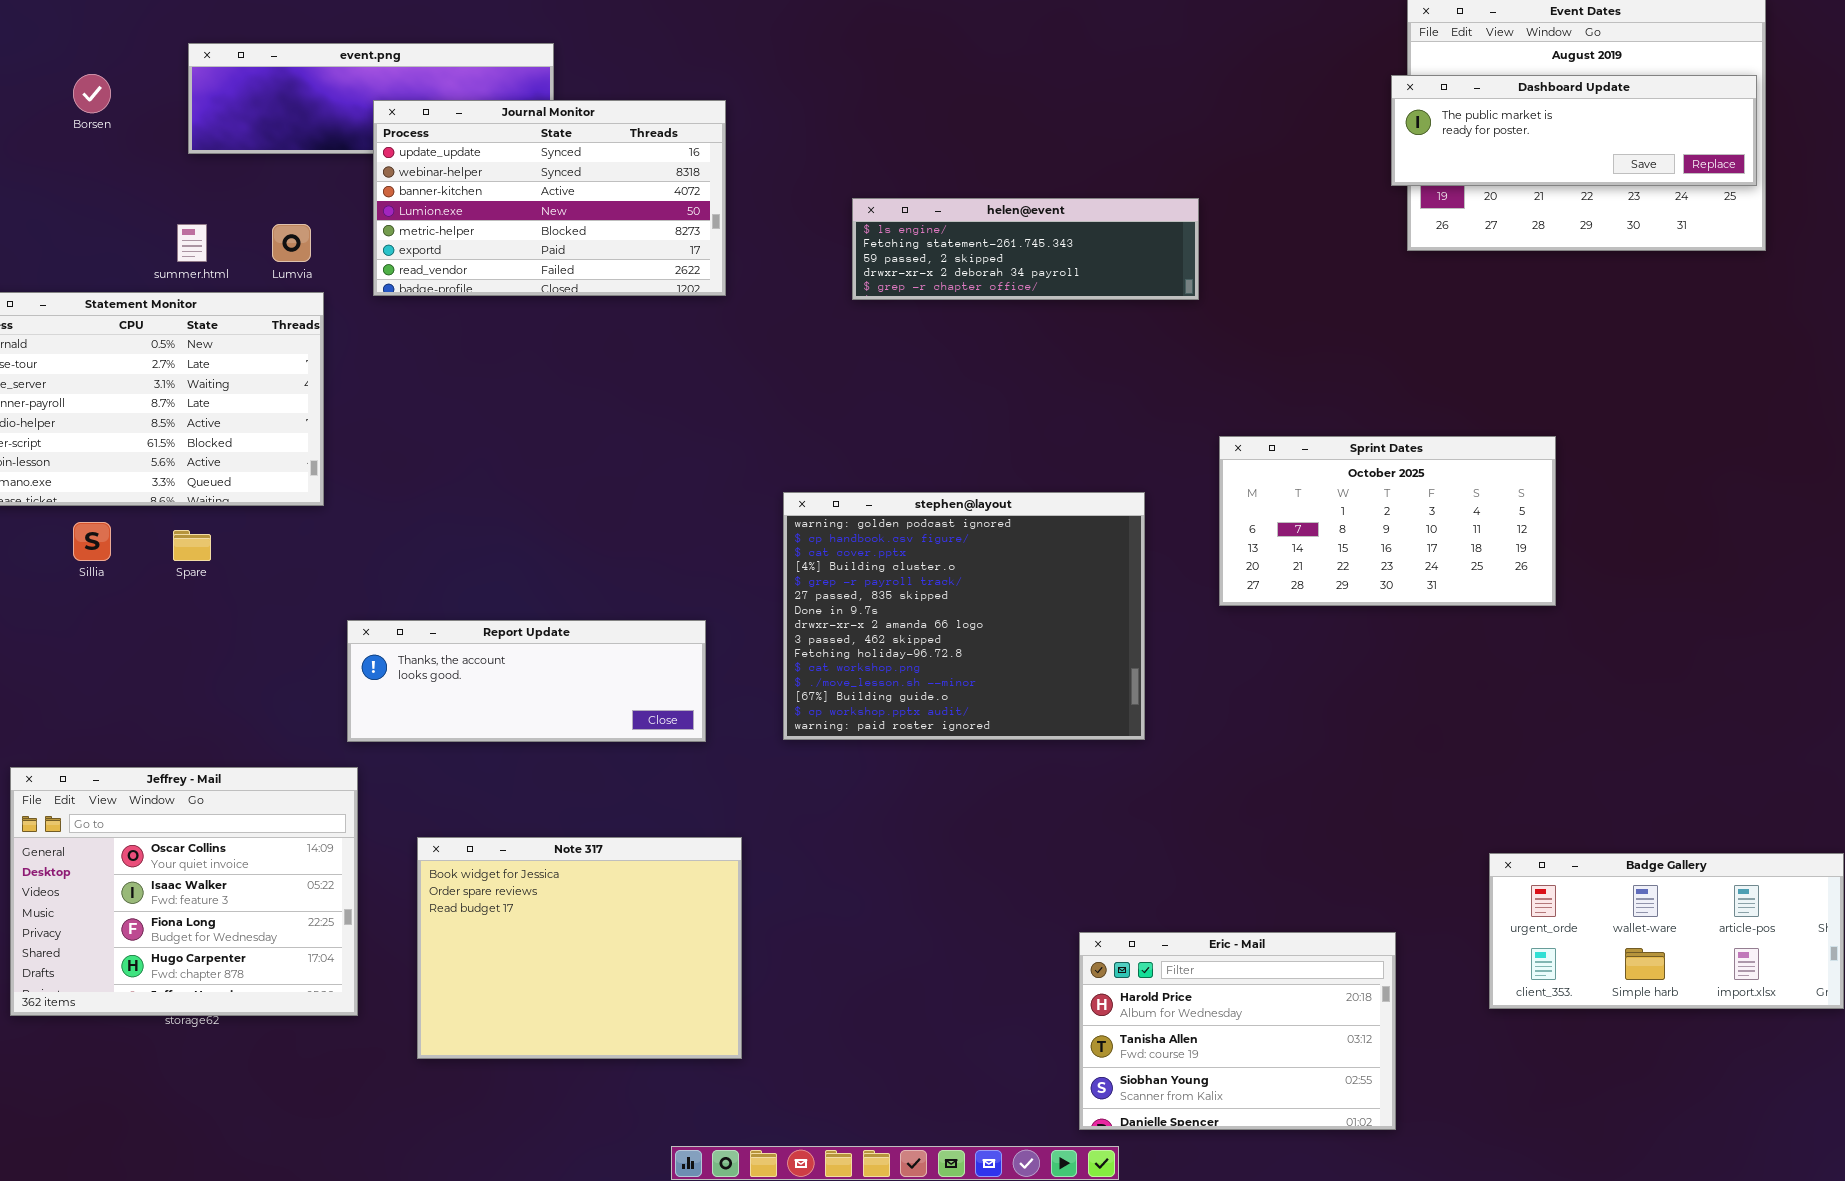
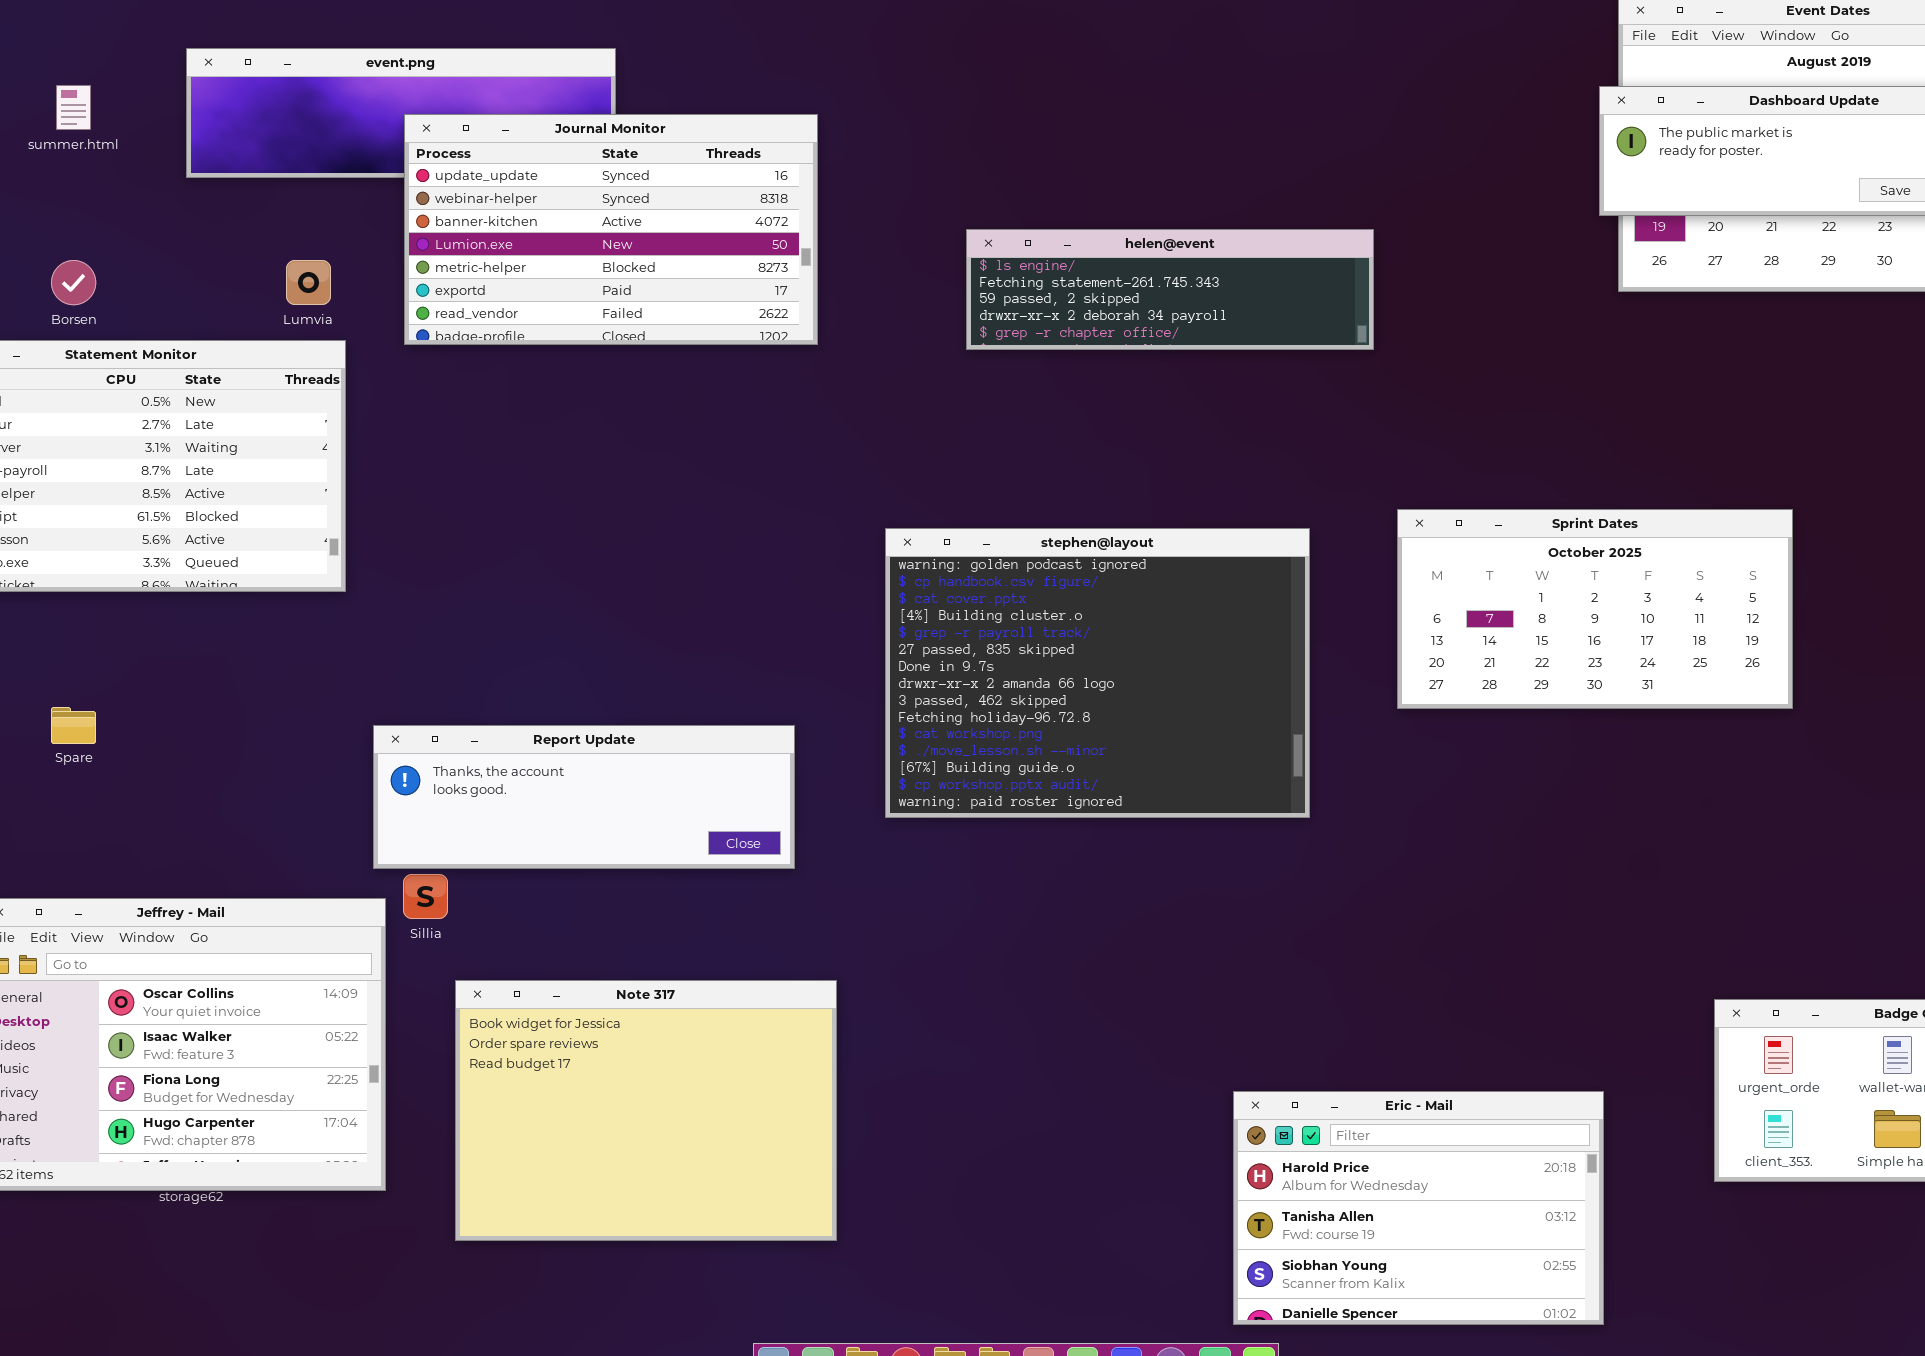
Borsen: [73,74,111,113] -> [51,260,96,305], moved
summer.html: [177,224,207,262] -> [56,85,91,130], moved
stephen@layout: [783,492,1145,740] -> [885,528,1310,818], moved
Sillia: [73,522,111,561] -> [403,874,448,919], moved
Spare: [173,530,211,561] -> [51,707,96,744], moved

